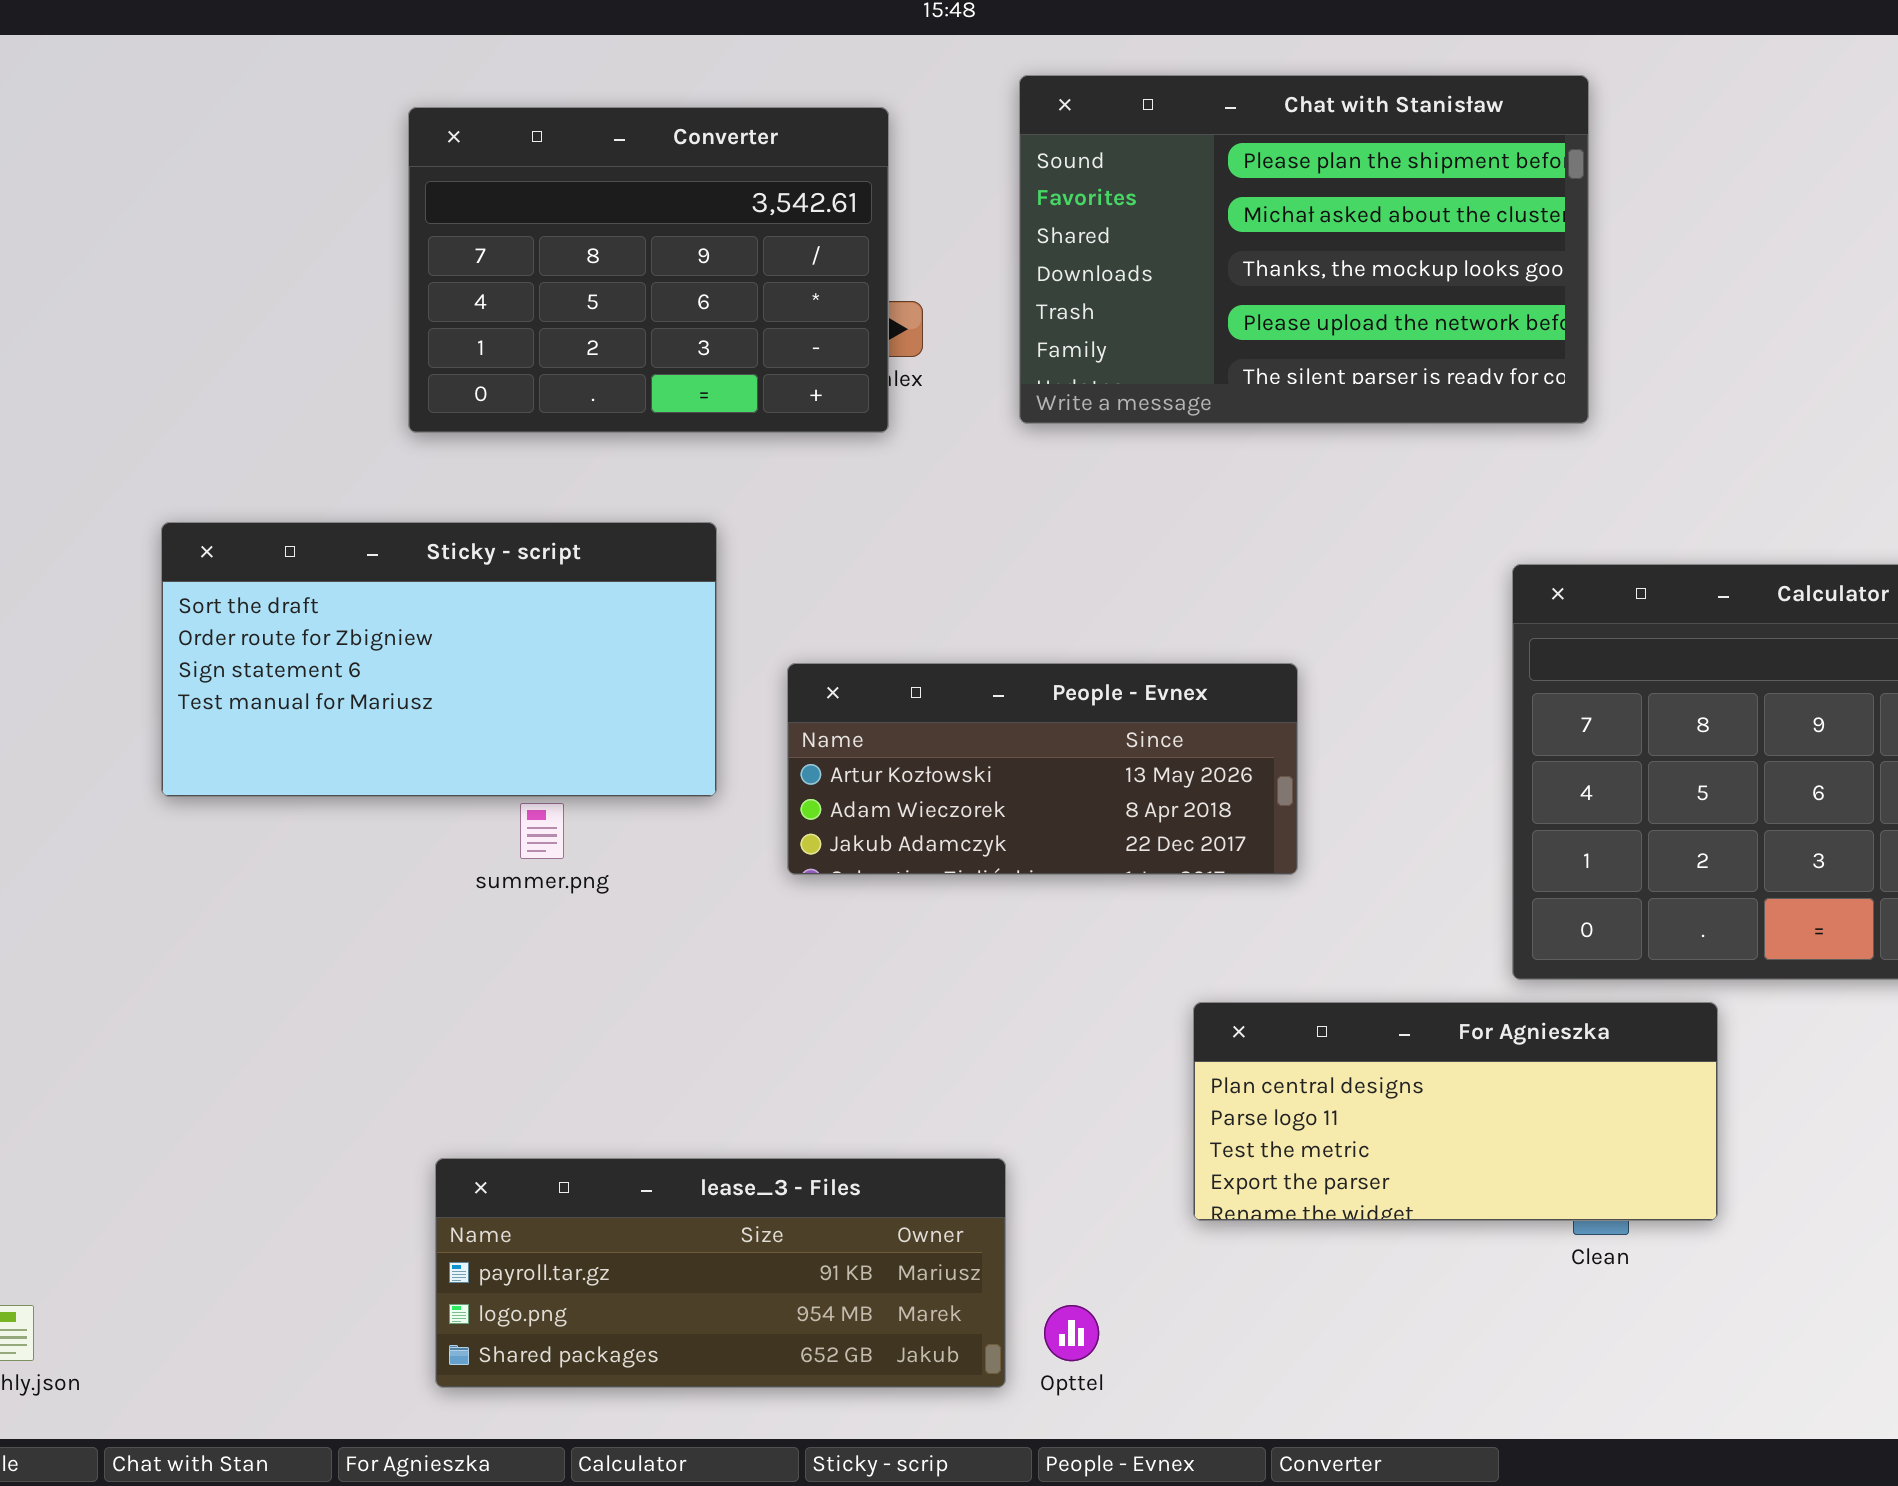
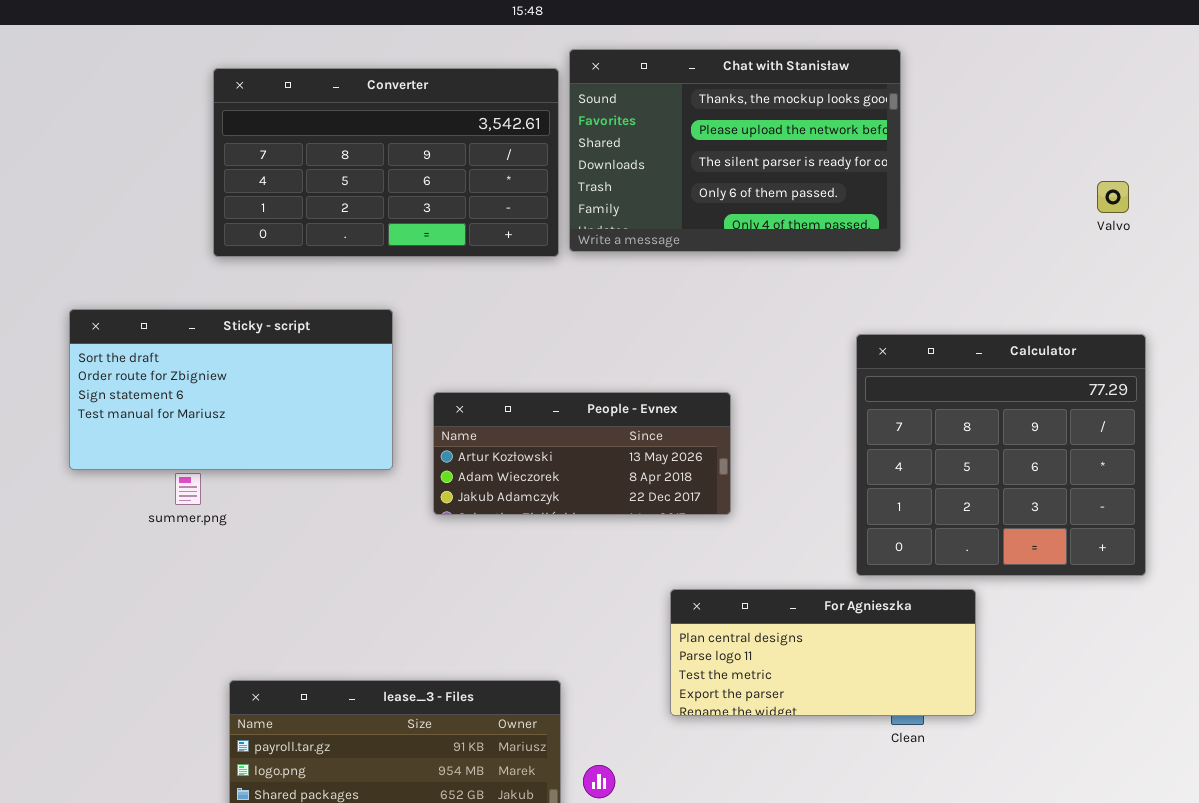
Chat with Stanisław: [1019,75,1589,424] -> [569,49,901,252], scrolled down 2 rows
Converter: [408,107,889,433] -> [213,68,559,257], resized
summer.png: [520,803,564,859] -> [175,473,201,505], moved

